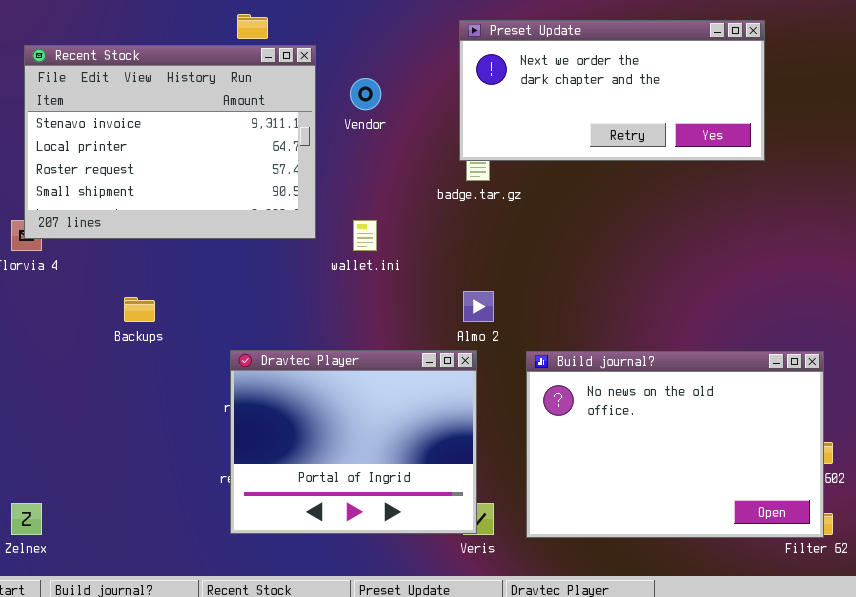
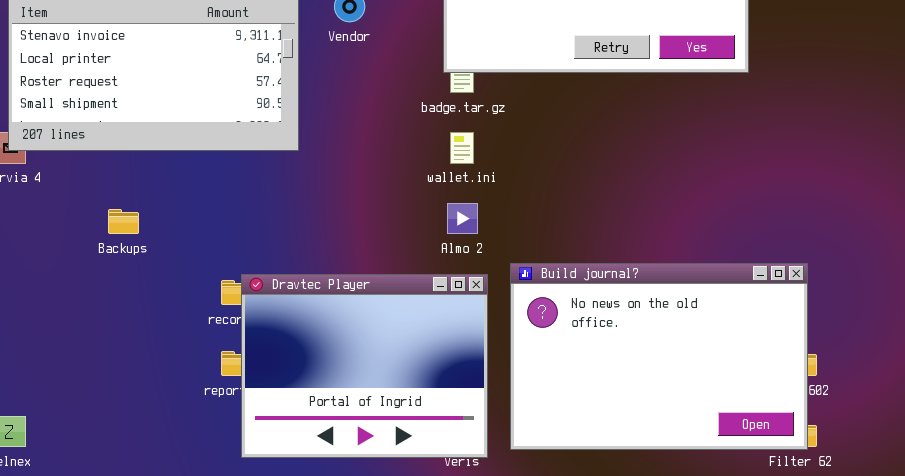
wallet.ini: [353,220,377,251] -> [450,132,474,164], moved
Dravtec Player: [230,350,477,534] -> [241,274,488,458], moved

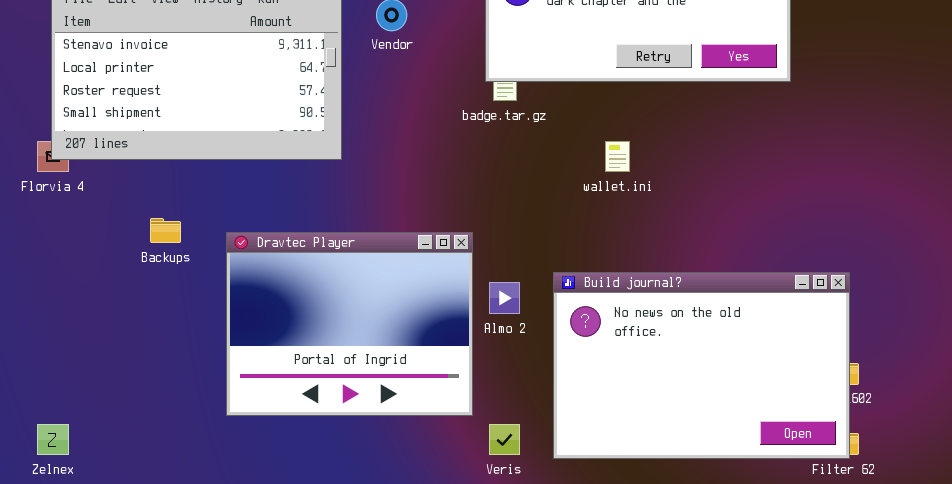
wallet.ini: [450,132,474,164] -> [605,141,630,172], moved
Almo 2: [447,203,478,234] -> [489,282,520,314], moved
Dravtec Player: [241,274,488,458] -> [226,232,473,416], moved

